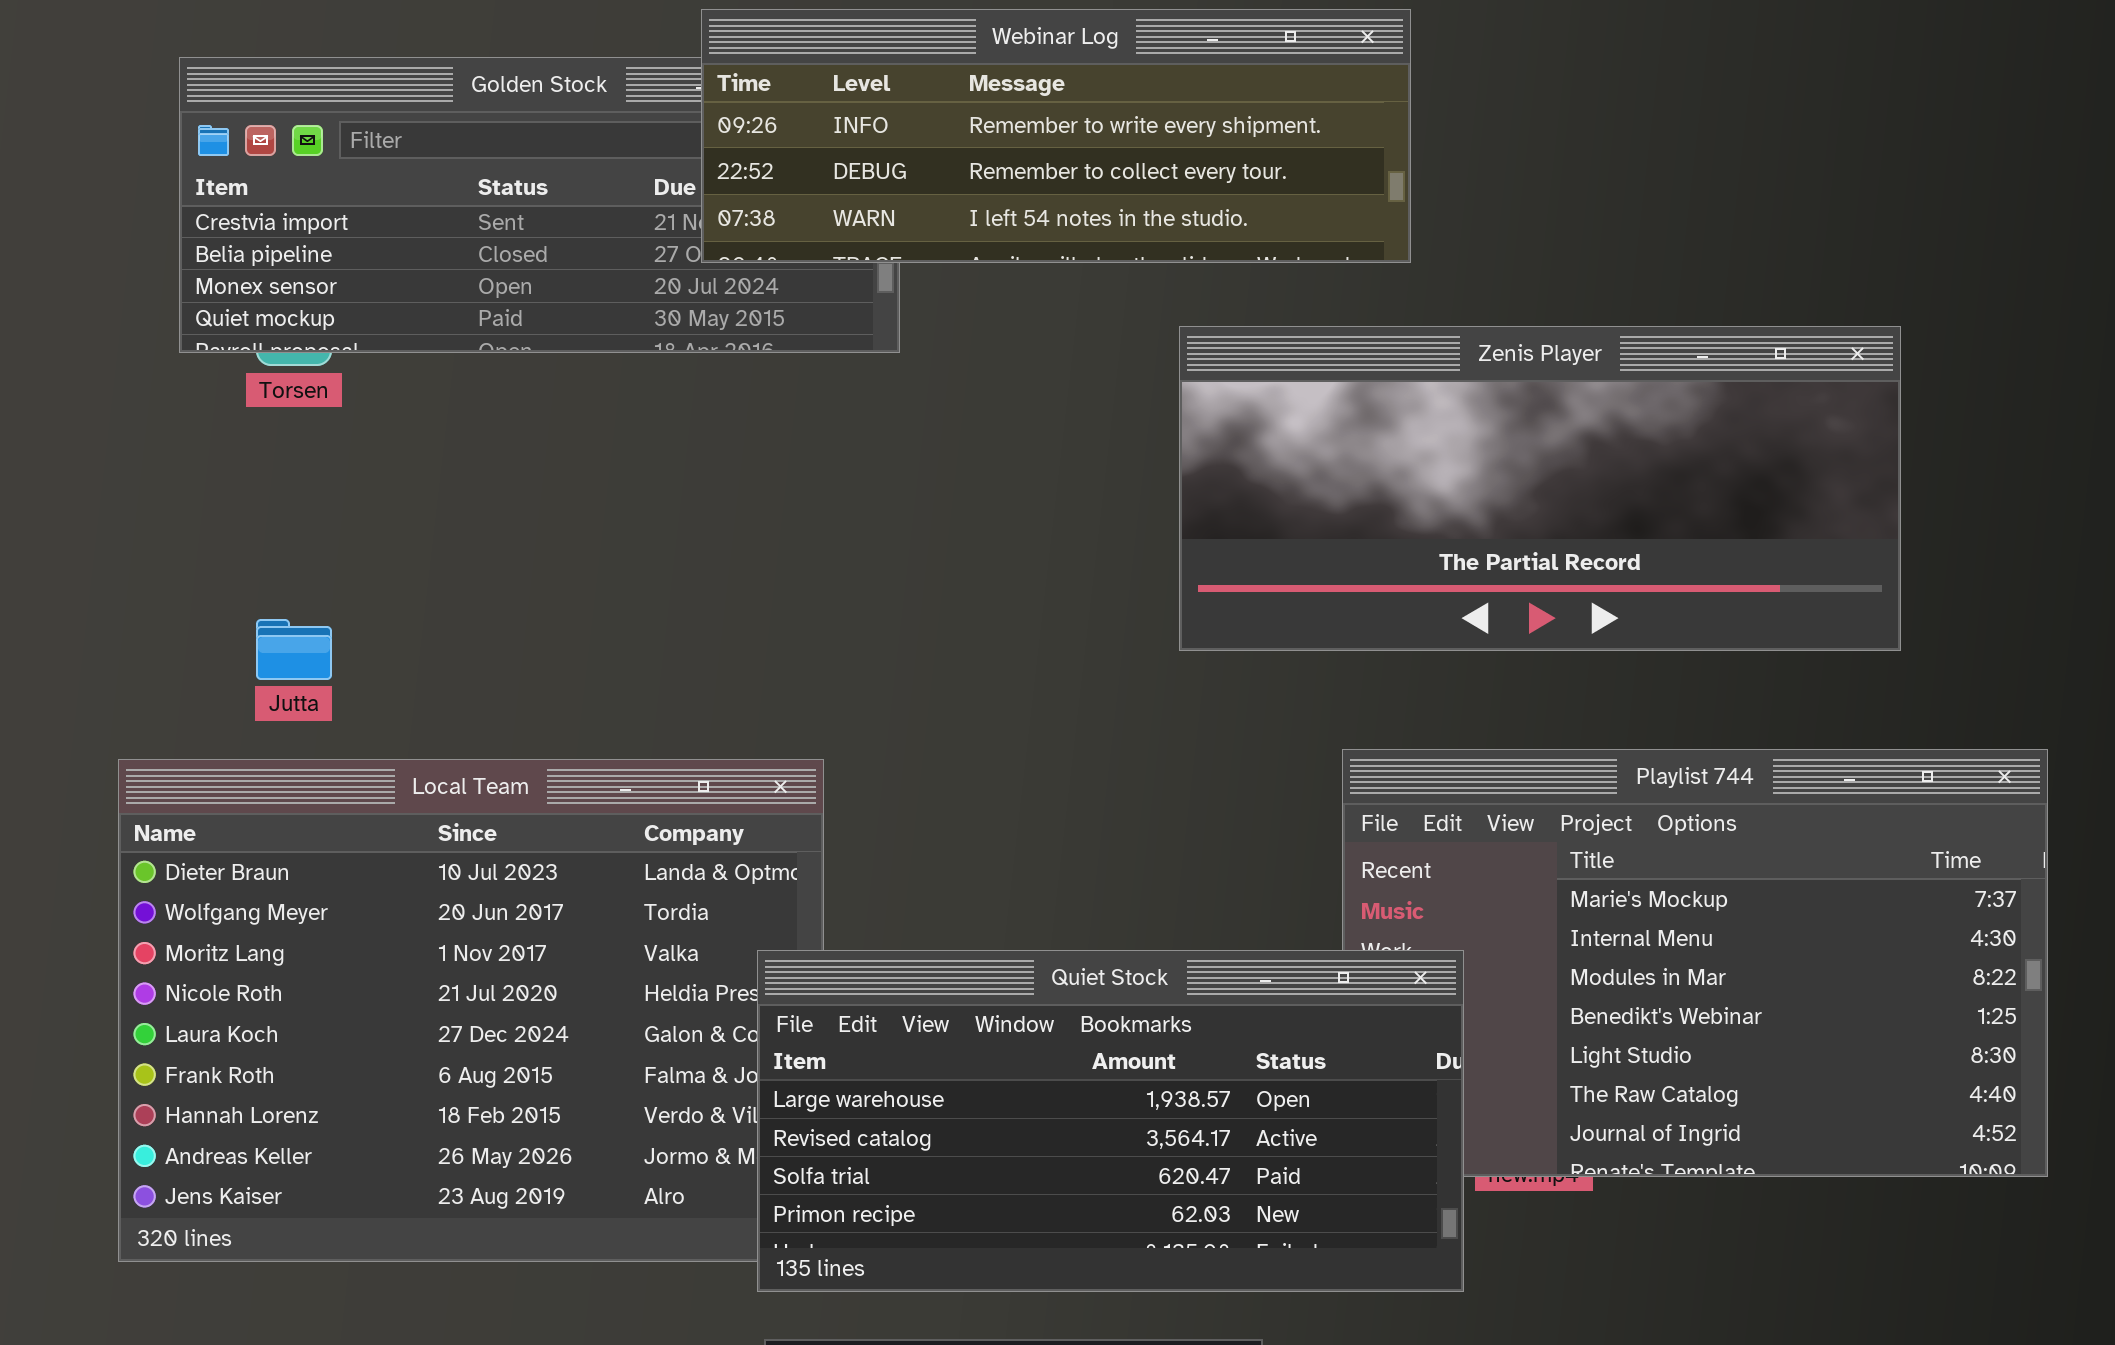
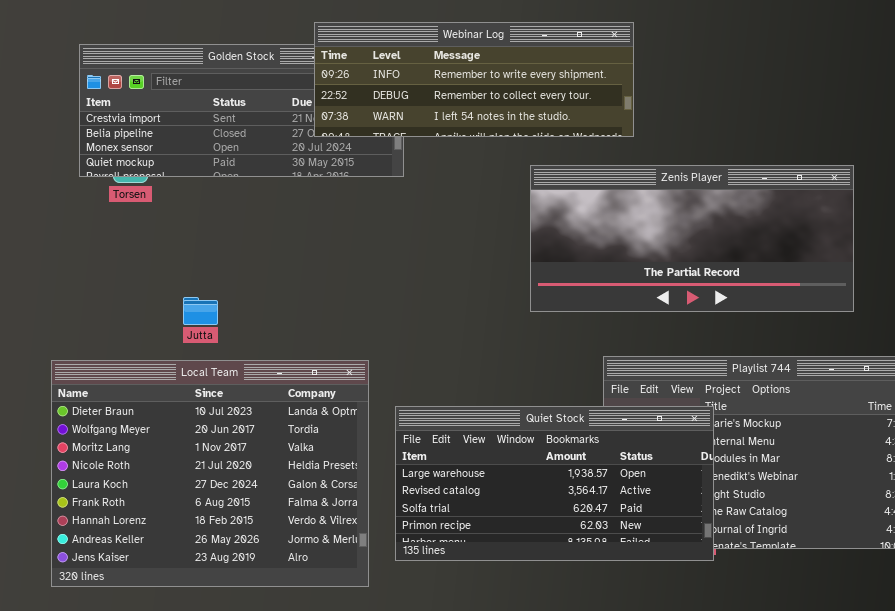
Jutta: [256,619,332,680] -> [183,297,218,325], moved
Quiet Stock: [757,950,1464,1292] -> [395,406,714,561], moved

